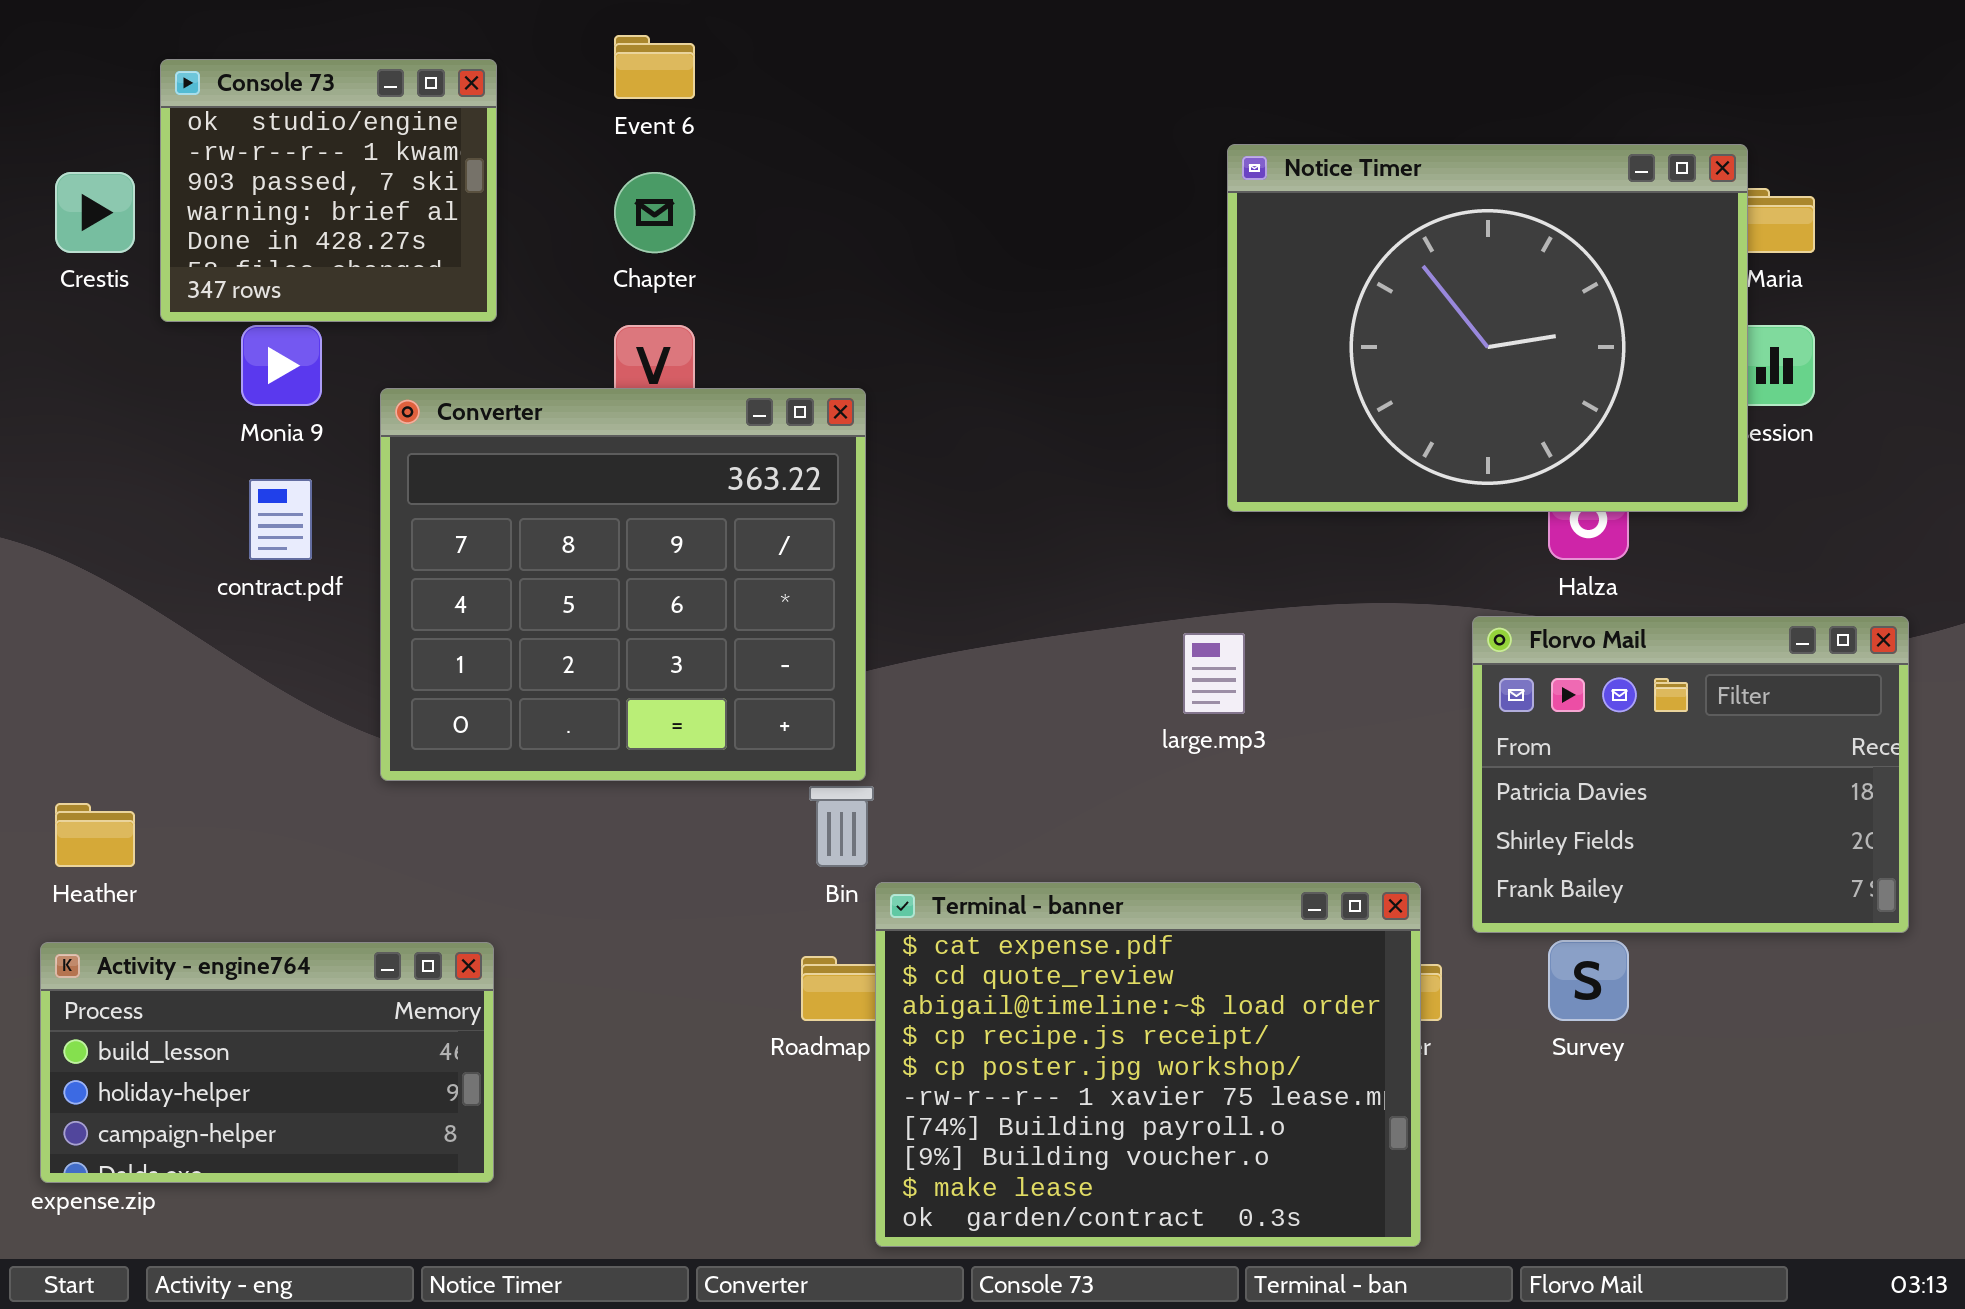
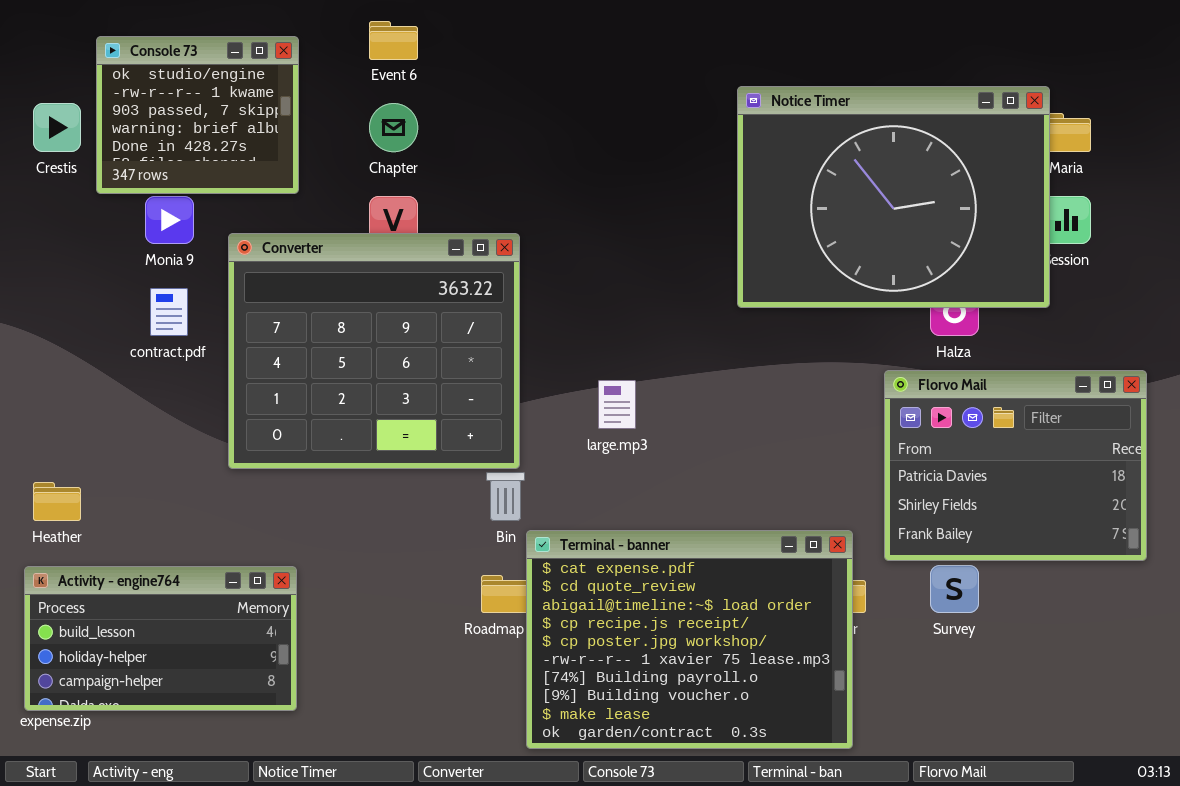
large.mp3: [1183,633,1245,714] -> [598,380,636,429], moved

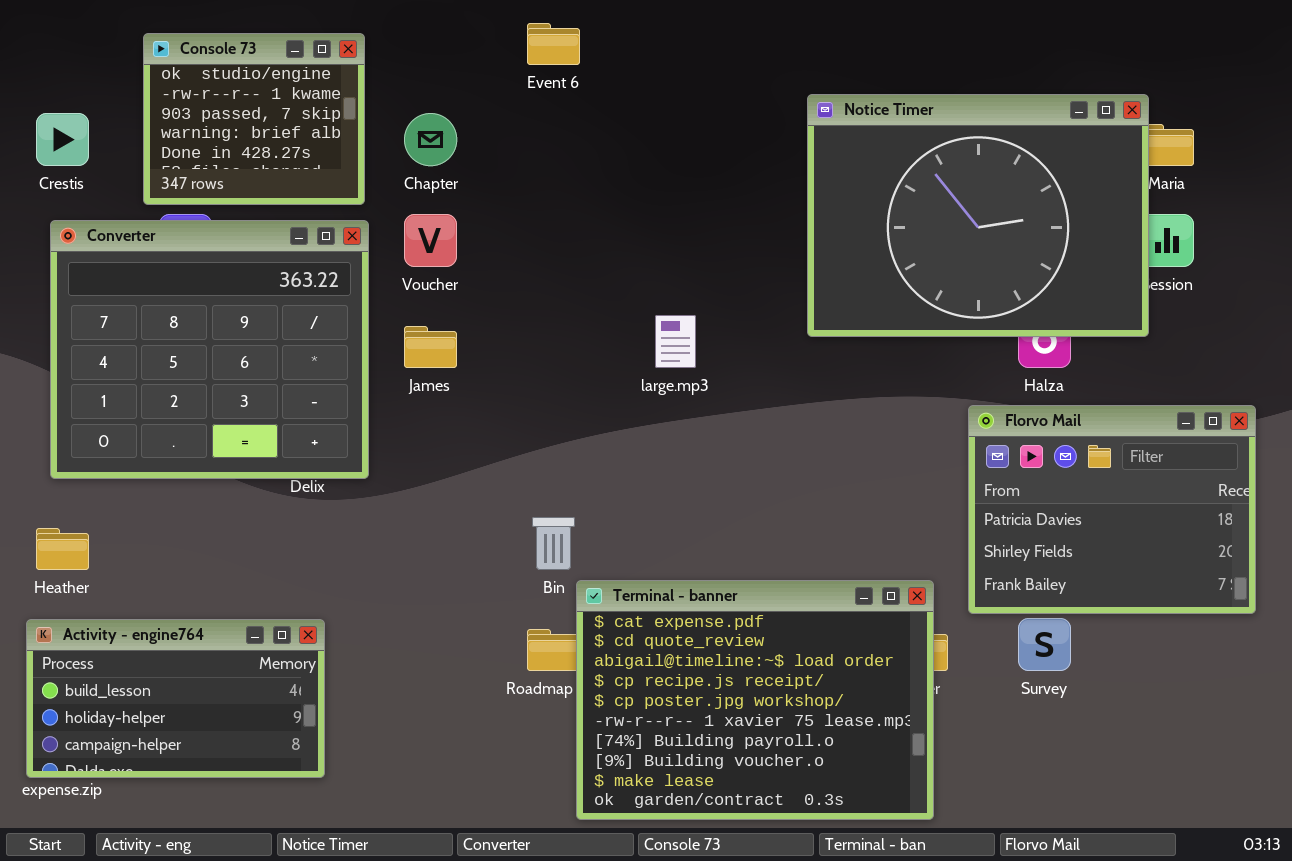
Event 6: [369,21,418,60] -> [527,23,580,65], moved
Console 73: [96,36,299,194] -> [143,33,365,205], moved
Converter: [228,233,520,469] -> [50,220,369,479], moved
large.mp3: [598,380,636,429] -> [655,315,696,368], moved

